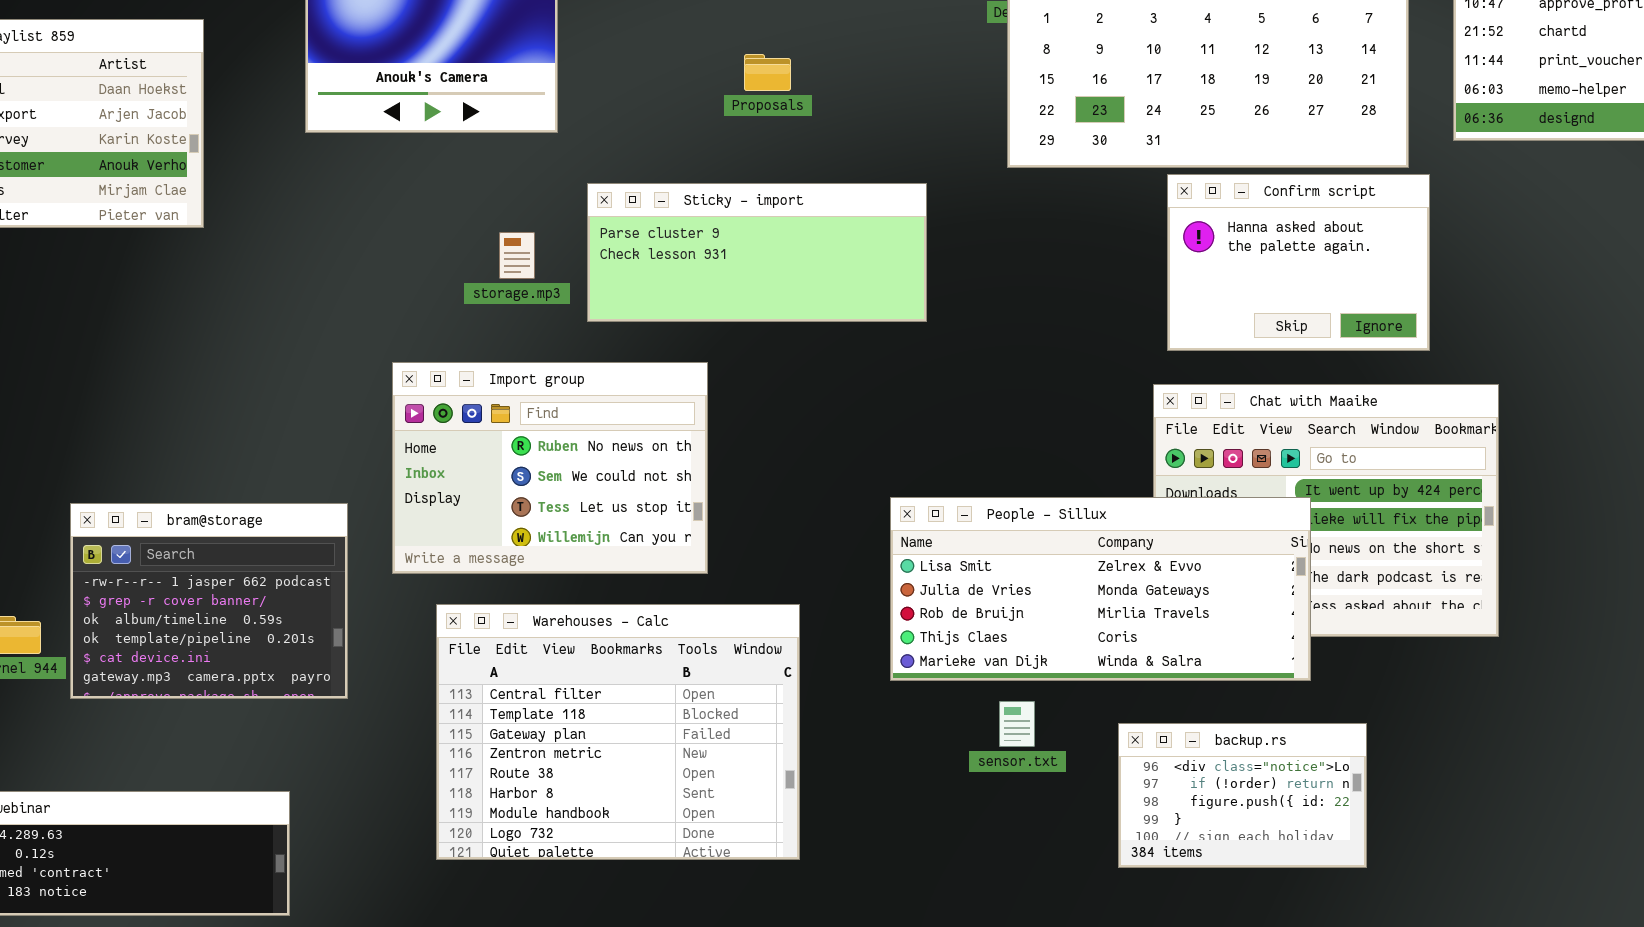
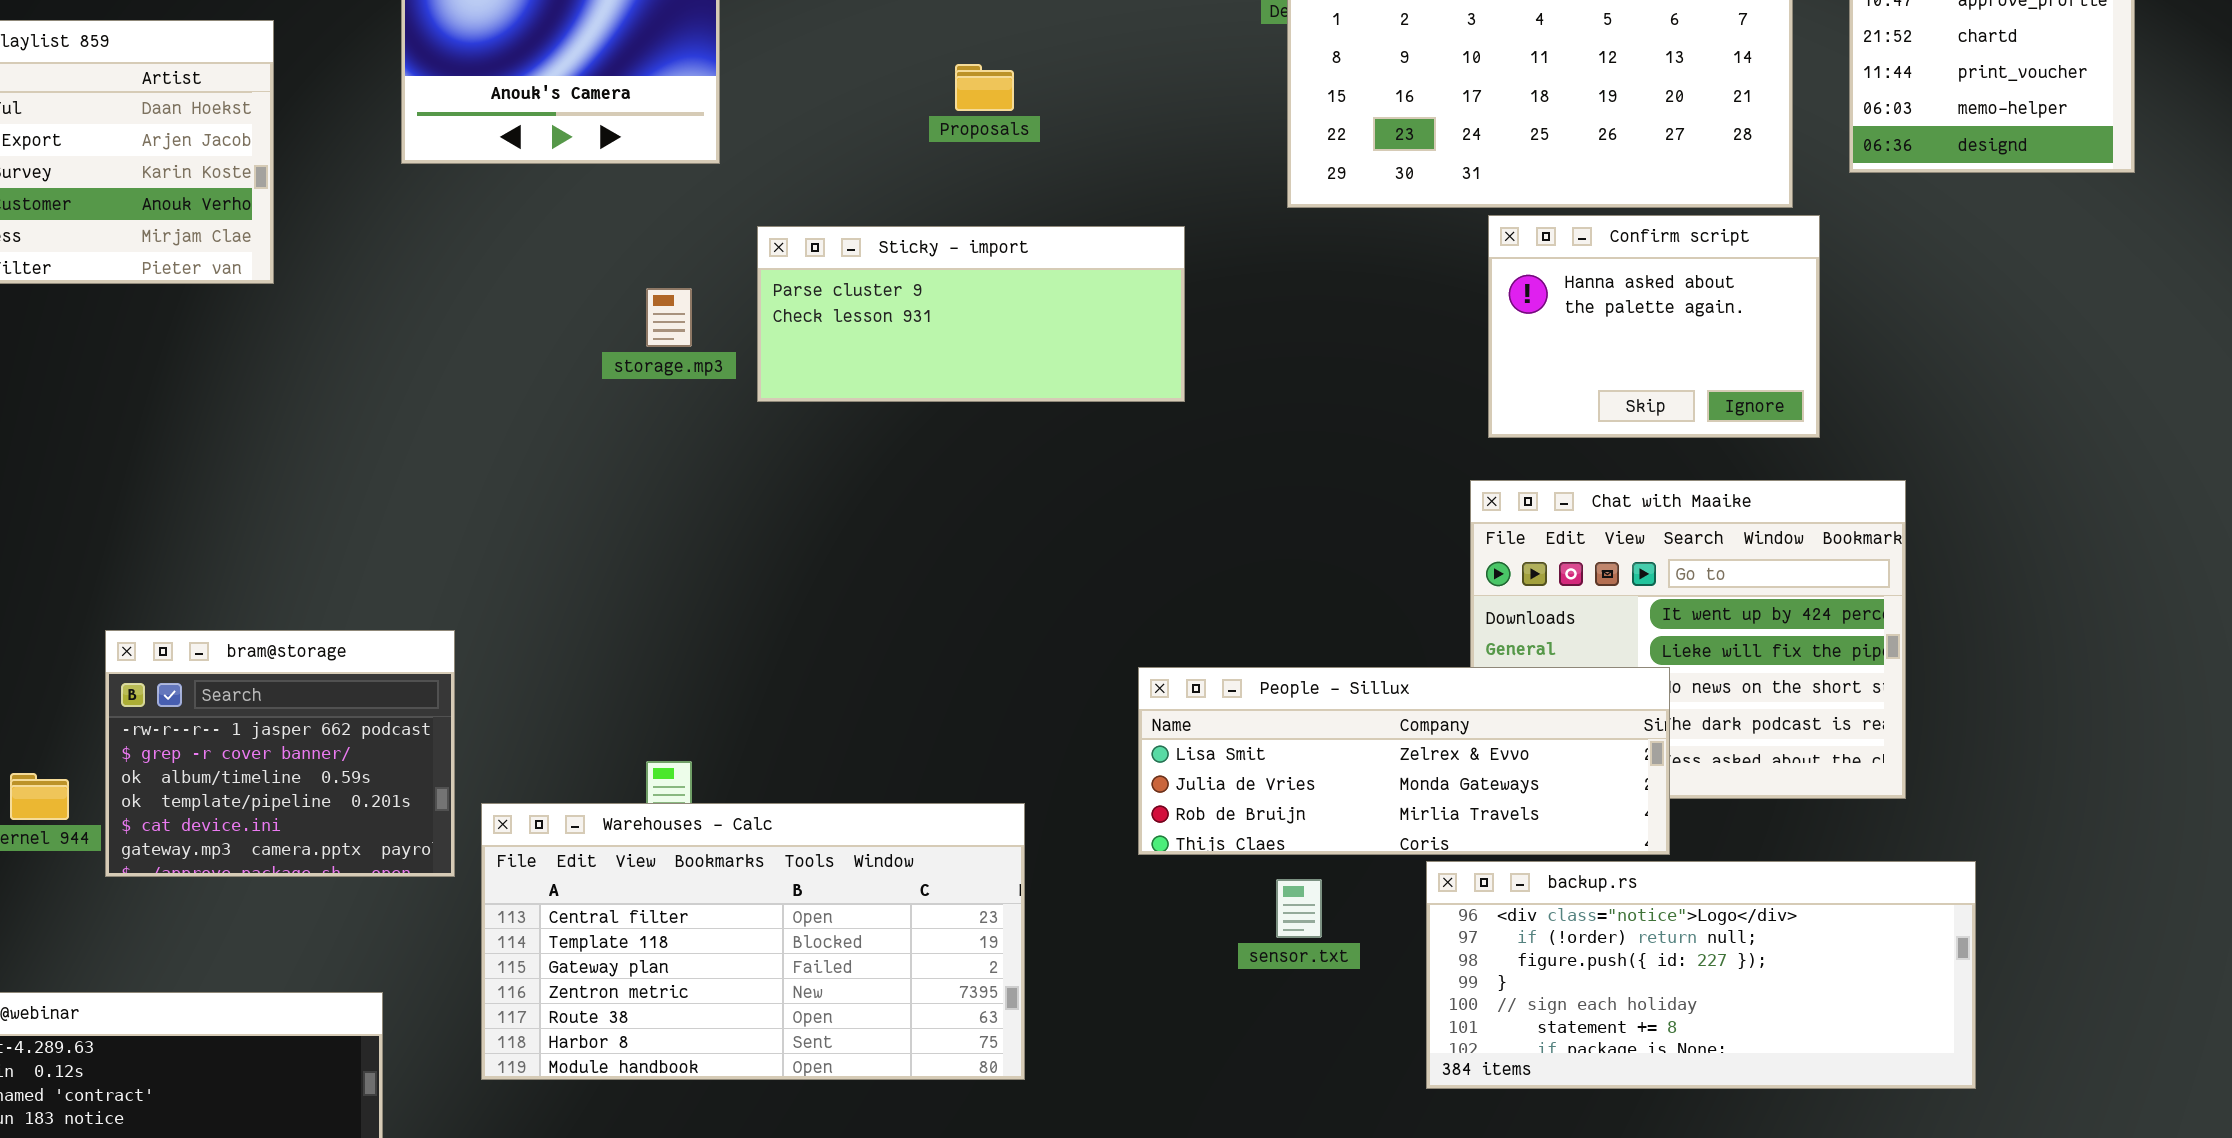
Import group: [392,362,708,574] -> none, closed
People - Sillux: [890,497,1311,681] -> [1138,667,1670,855], resized
Warehouses - Calc: [436,604,800,860] -> [481,803,1025,1080], resized
backup.rs: [1118,723,1367,868] -> [1426,861,1976,1089], resized

